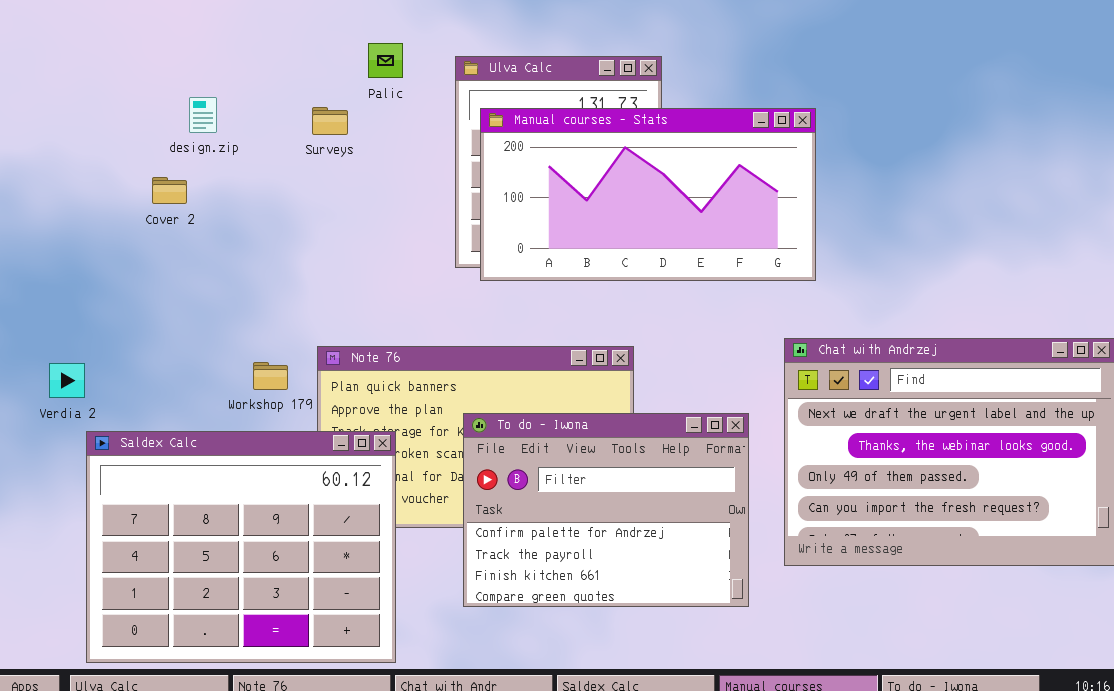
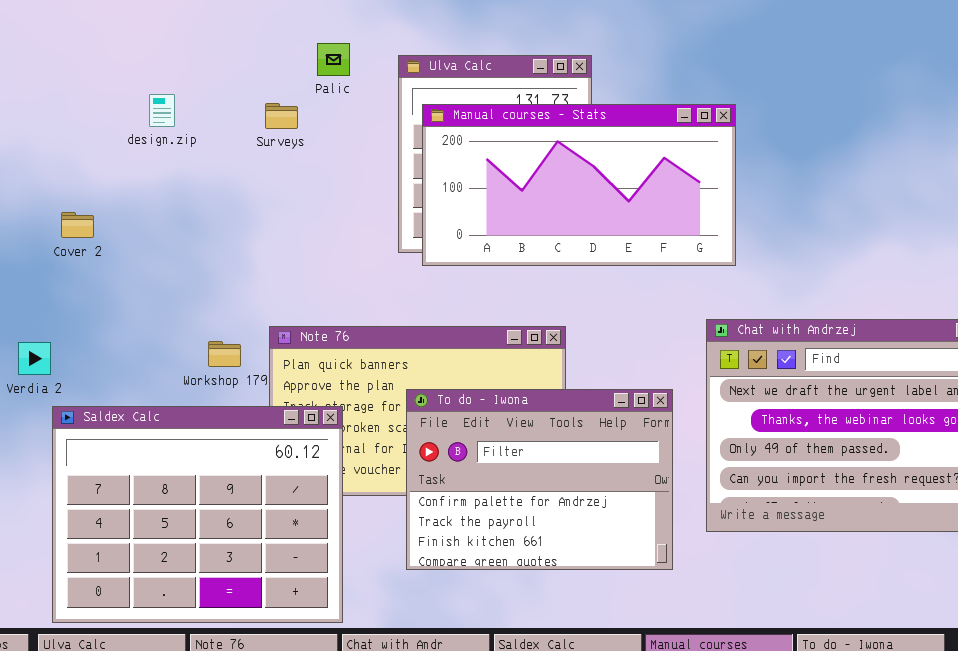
Cover 2: [152,177,187,204] -> [61,212,94,238], moved

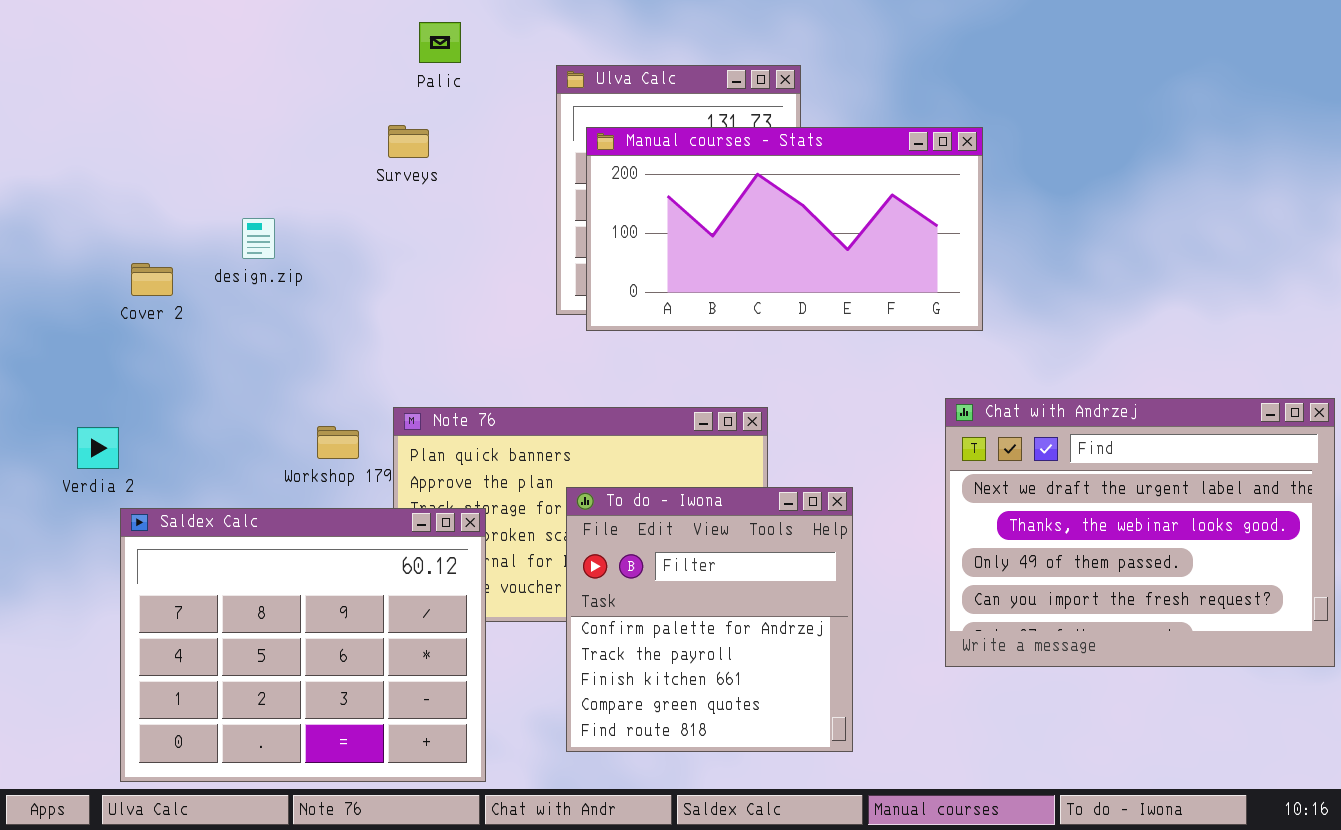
Palic: [317,43,350,76] -> [419,22,461,63], moved
design.zip: [149,94,175,127] -> [242,218,275,259], moved
To do - Iwona: [406,389,673,570] -> [566,487,853,752], resized

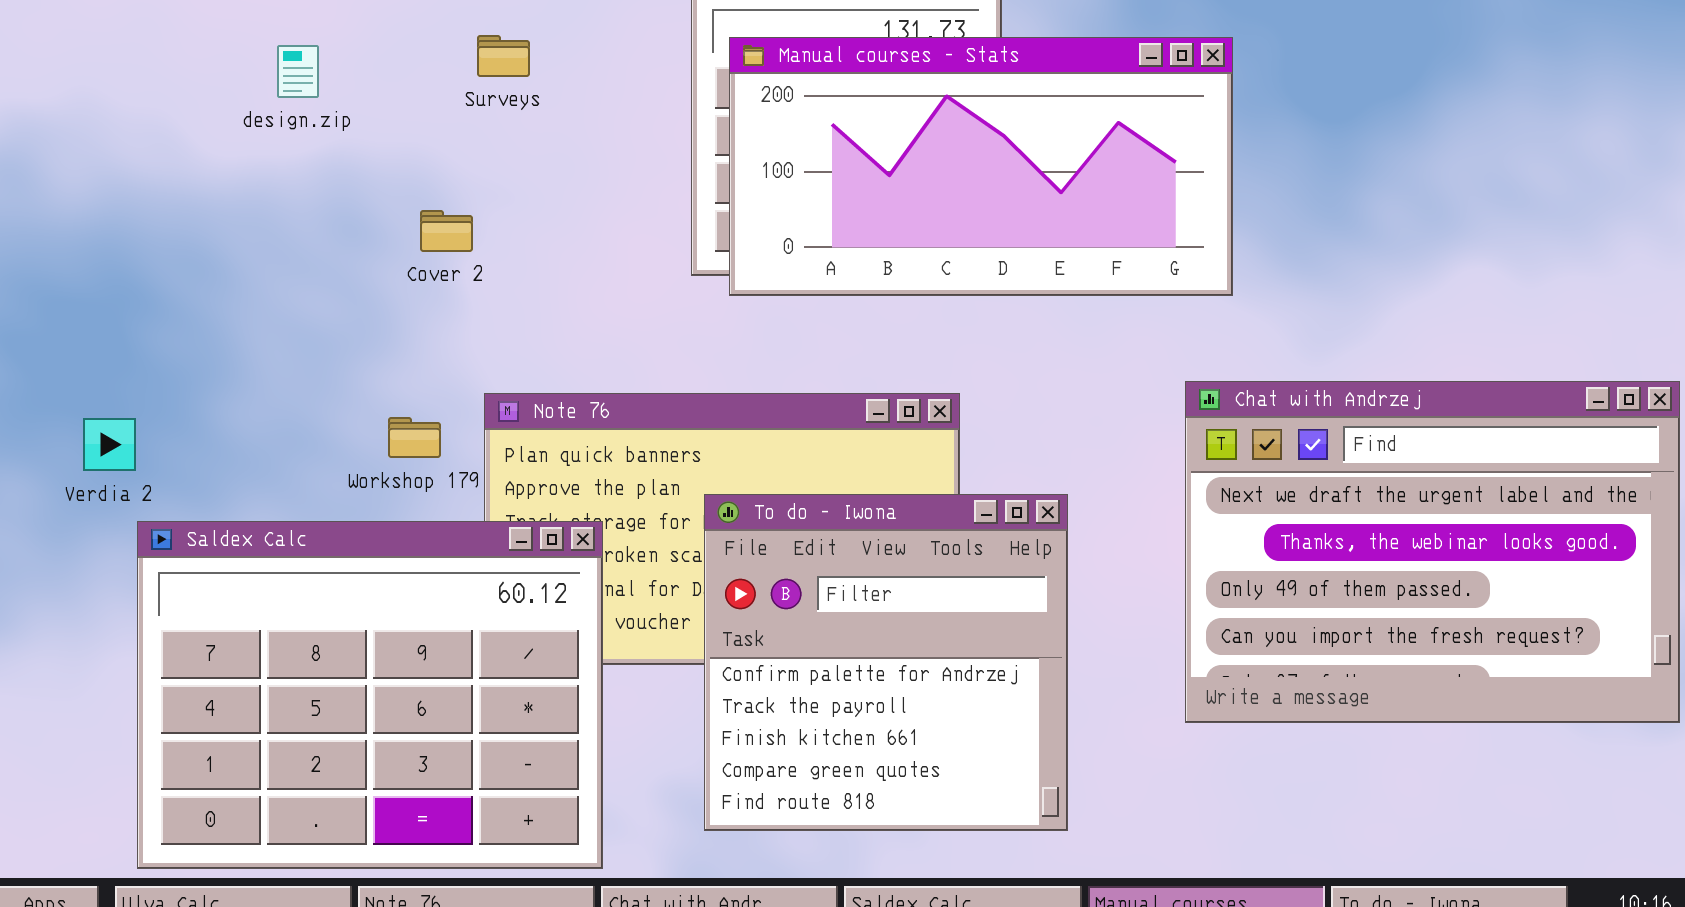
design.zip: [242,218,275,259] -> [277,45,319,98], moved
Cover 2: [131,263,173,296] -> [420,210,473,252], moved

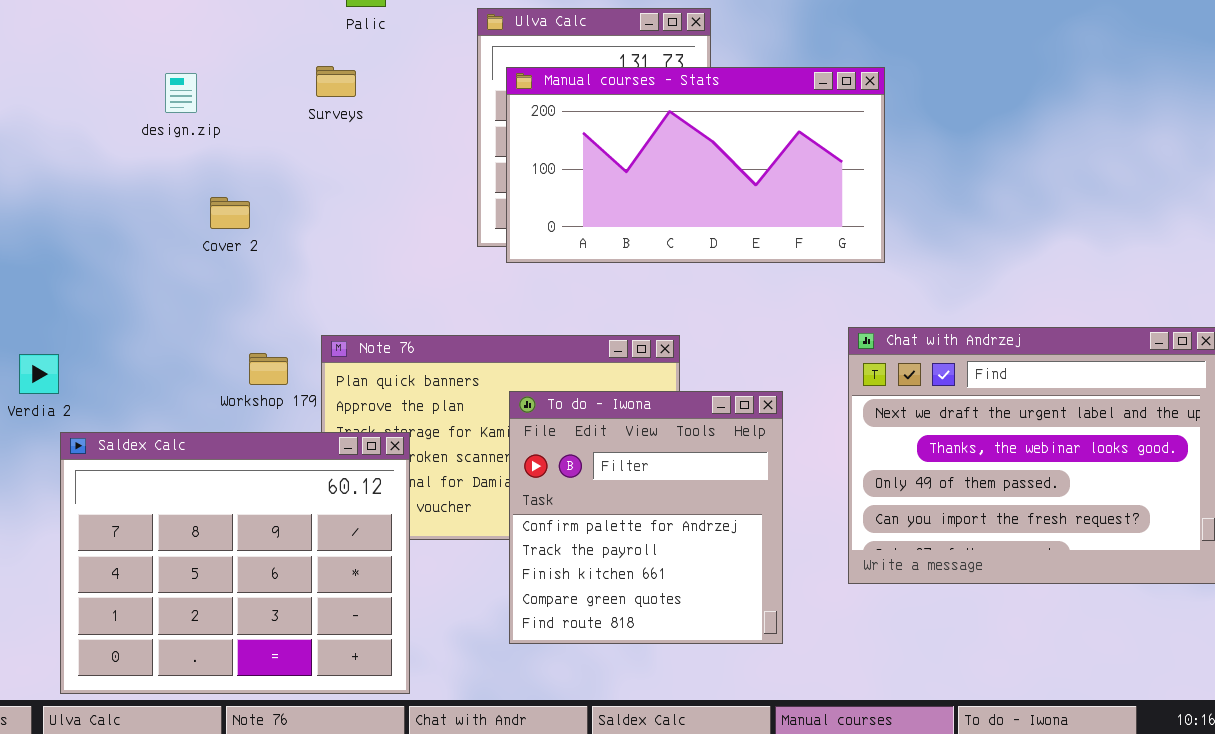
Cover 2: [420,210,473,252] -> [210,197,250,229], moved
To do - Iwona: [704,494,1068,831] -> [509,391,783,644], moved

